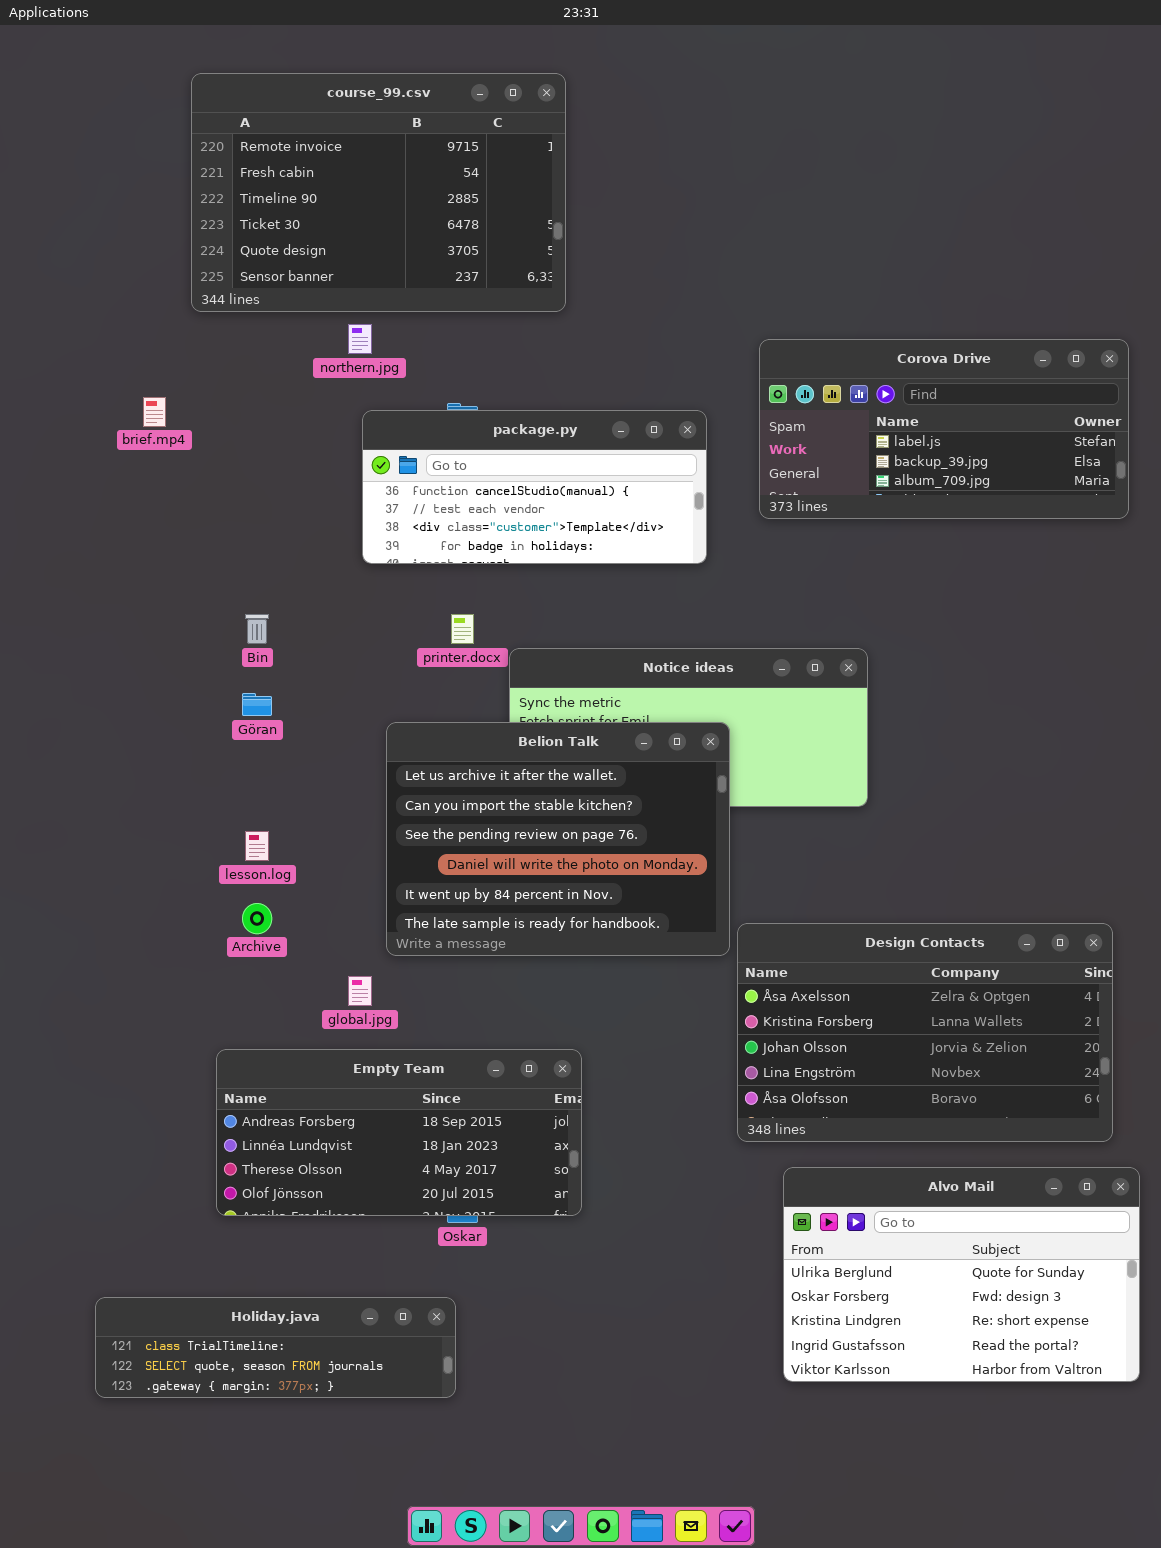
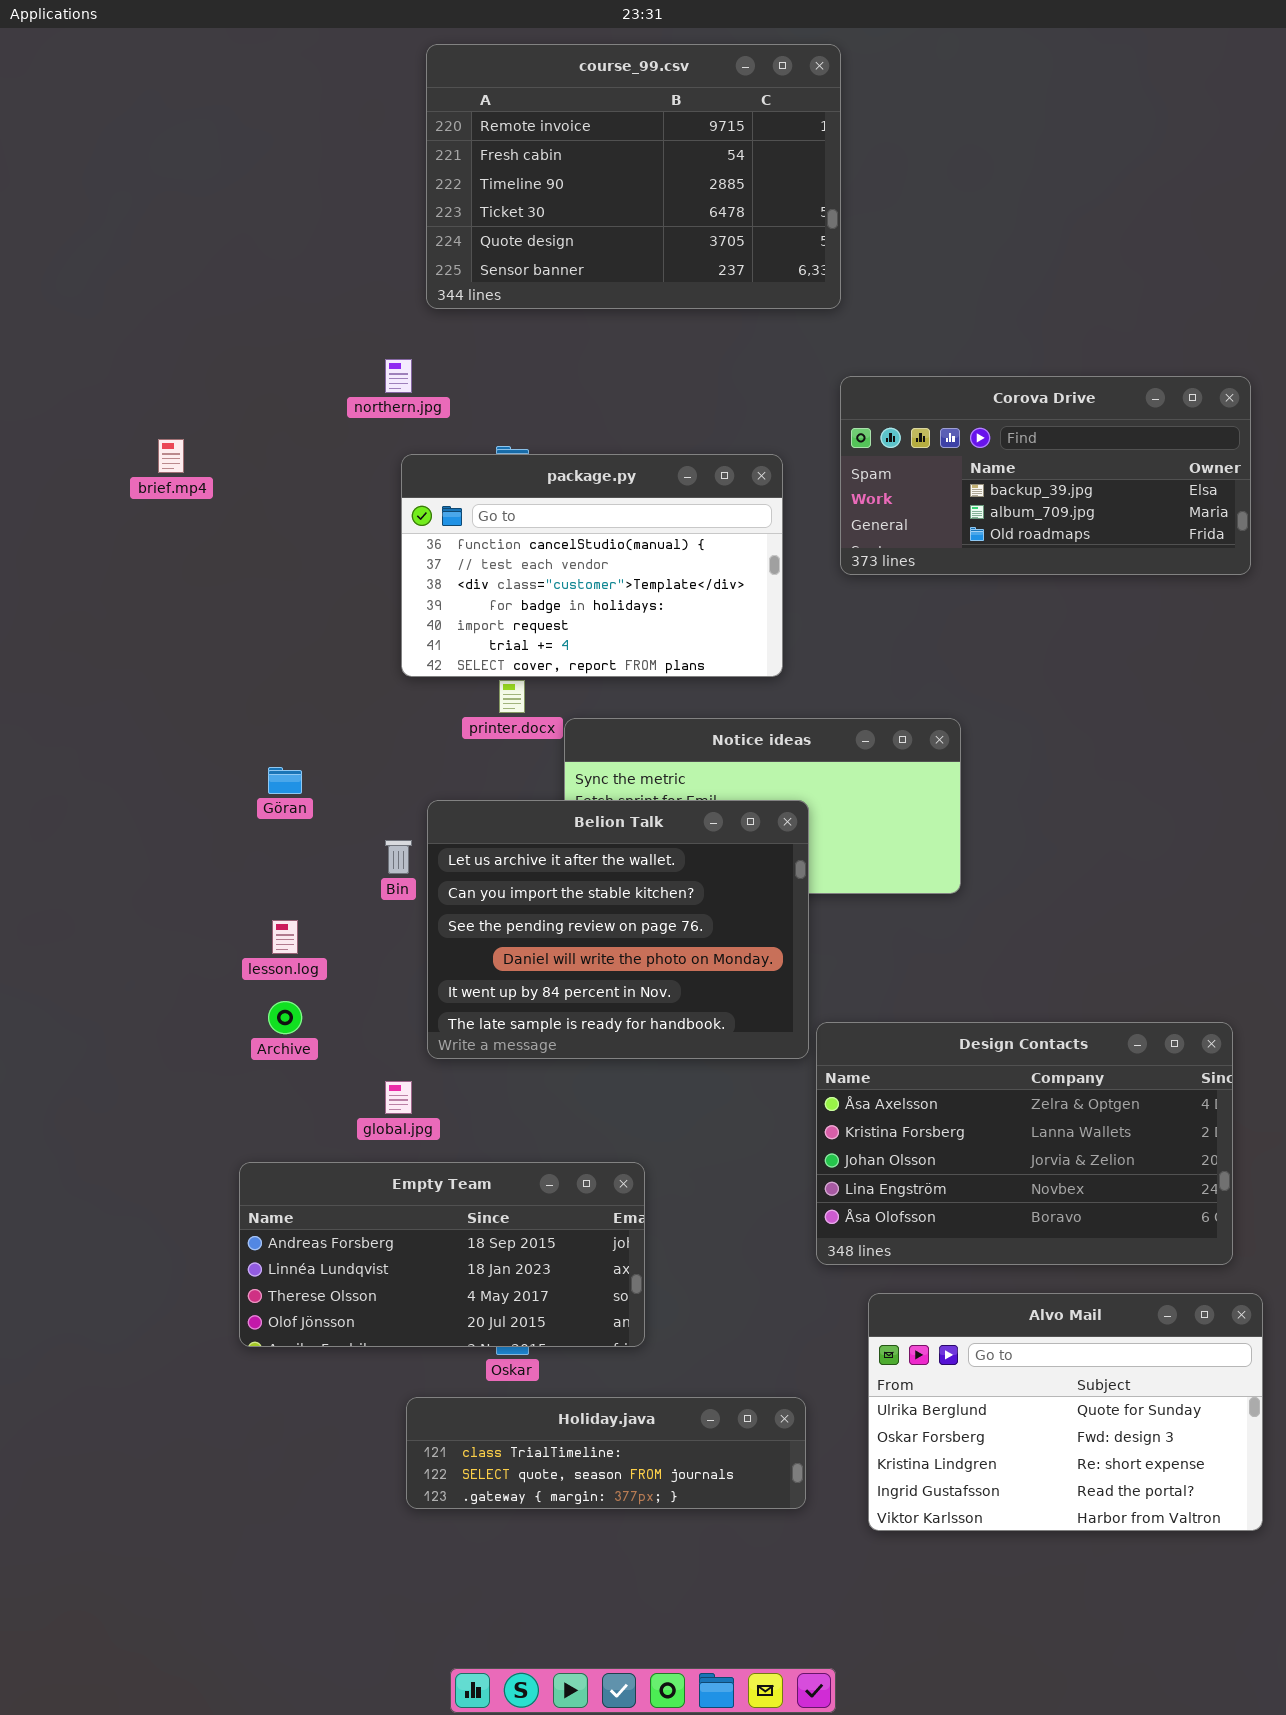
course_99.csv: [191,73,566,312] -> [426,44,841,309], moved
Corova Drive: [759,339,1129,519] -> [840,376,1251,575], scrolled down 1 row
package.py: [362,410,707,564] -> [401,454,783,677], resized
Bin: [245,614,269,644] -> [385,840,412,874], moved
Holiday.java: [95,1297,456,1398] -> [406,1397,806,1509], moved

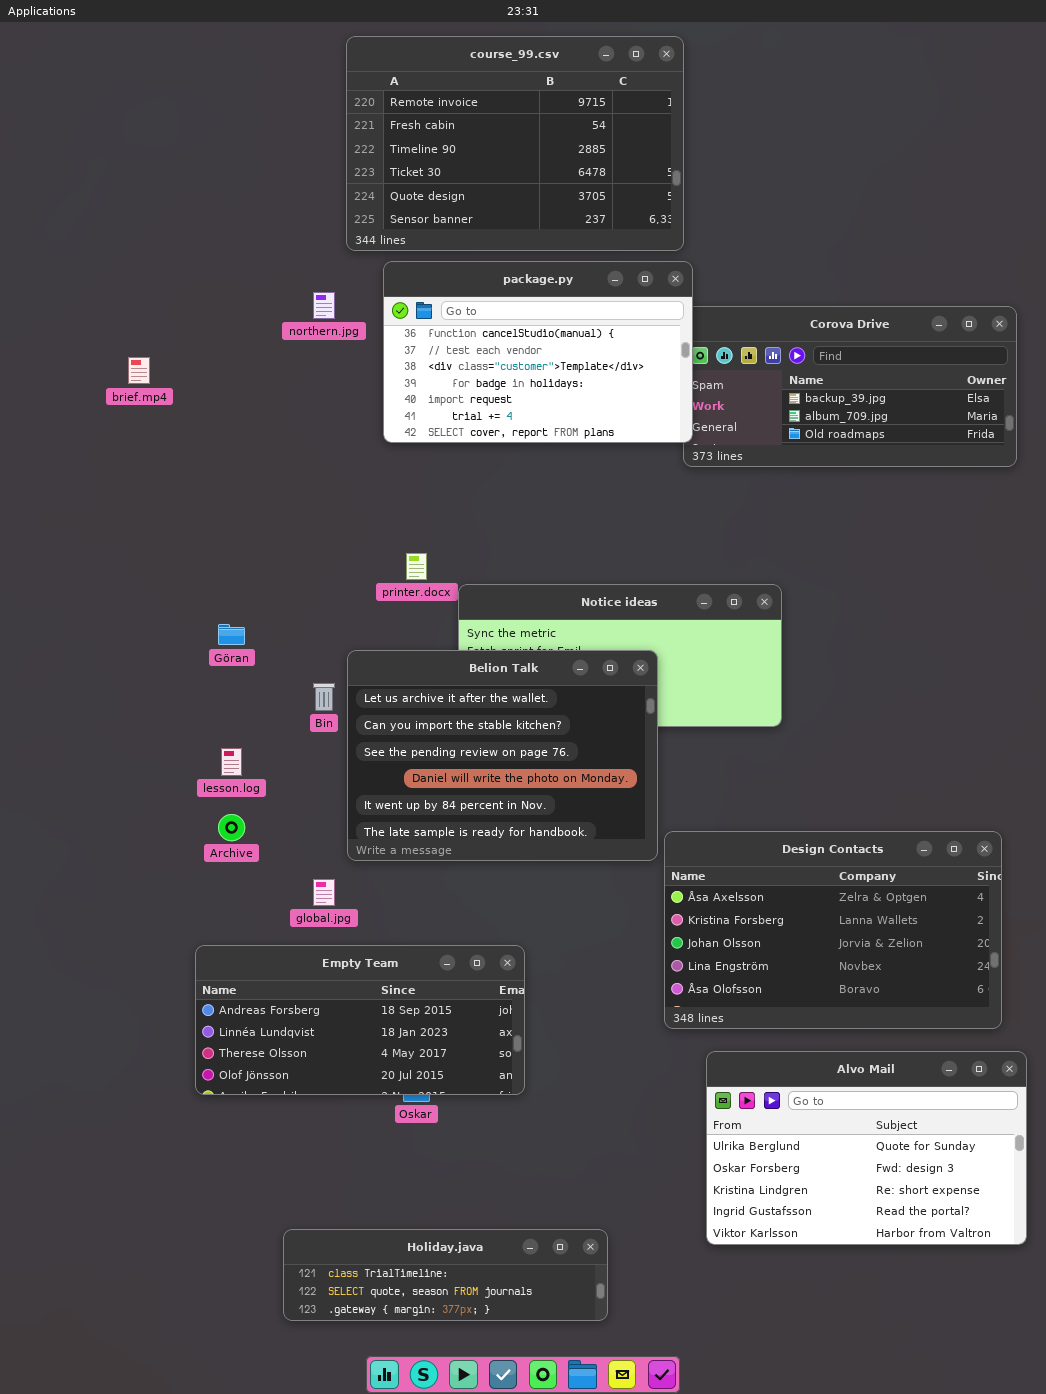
package.py: [401,454,783,677] -> [383,261,693,443], moved
Holiday.java: [406,1397,806,1509] -> [283,1229,608,1321], moved

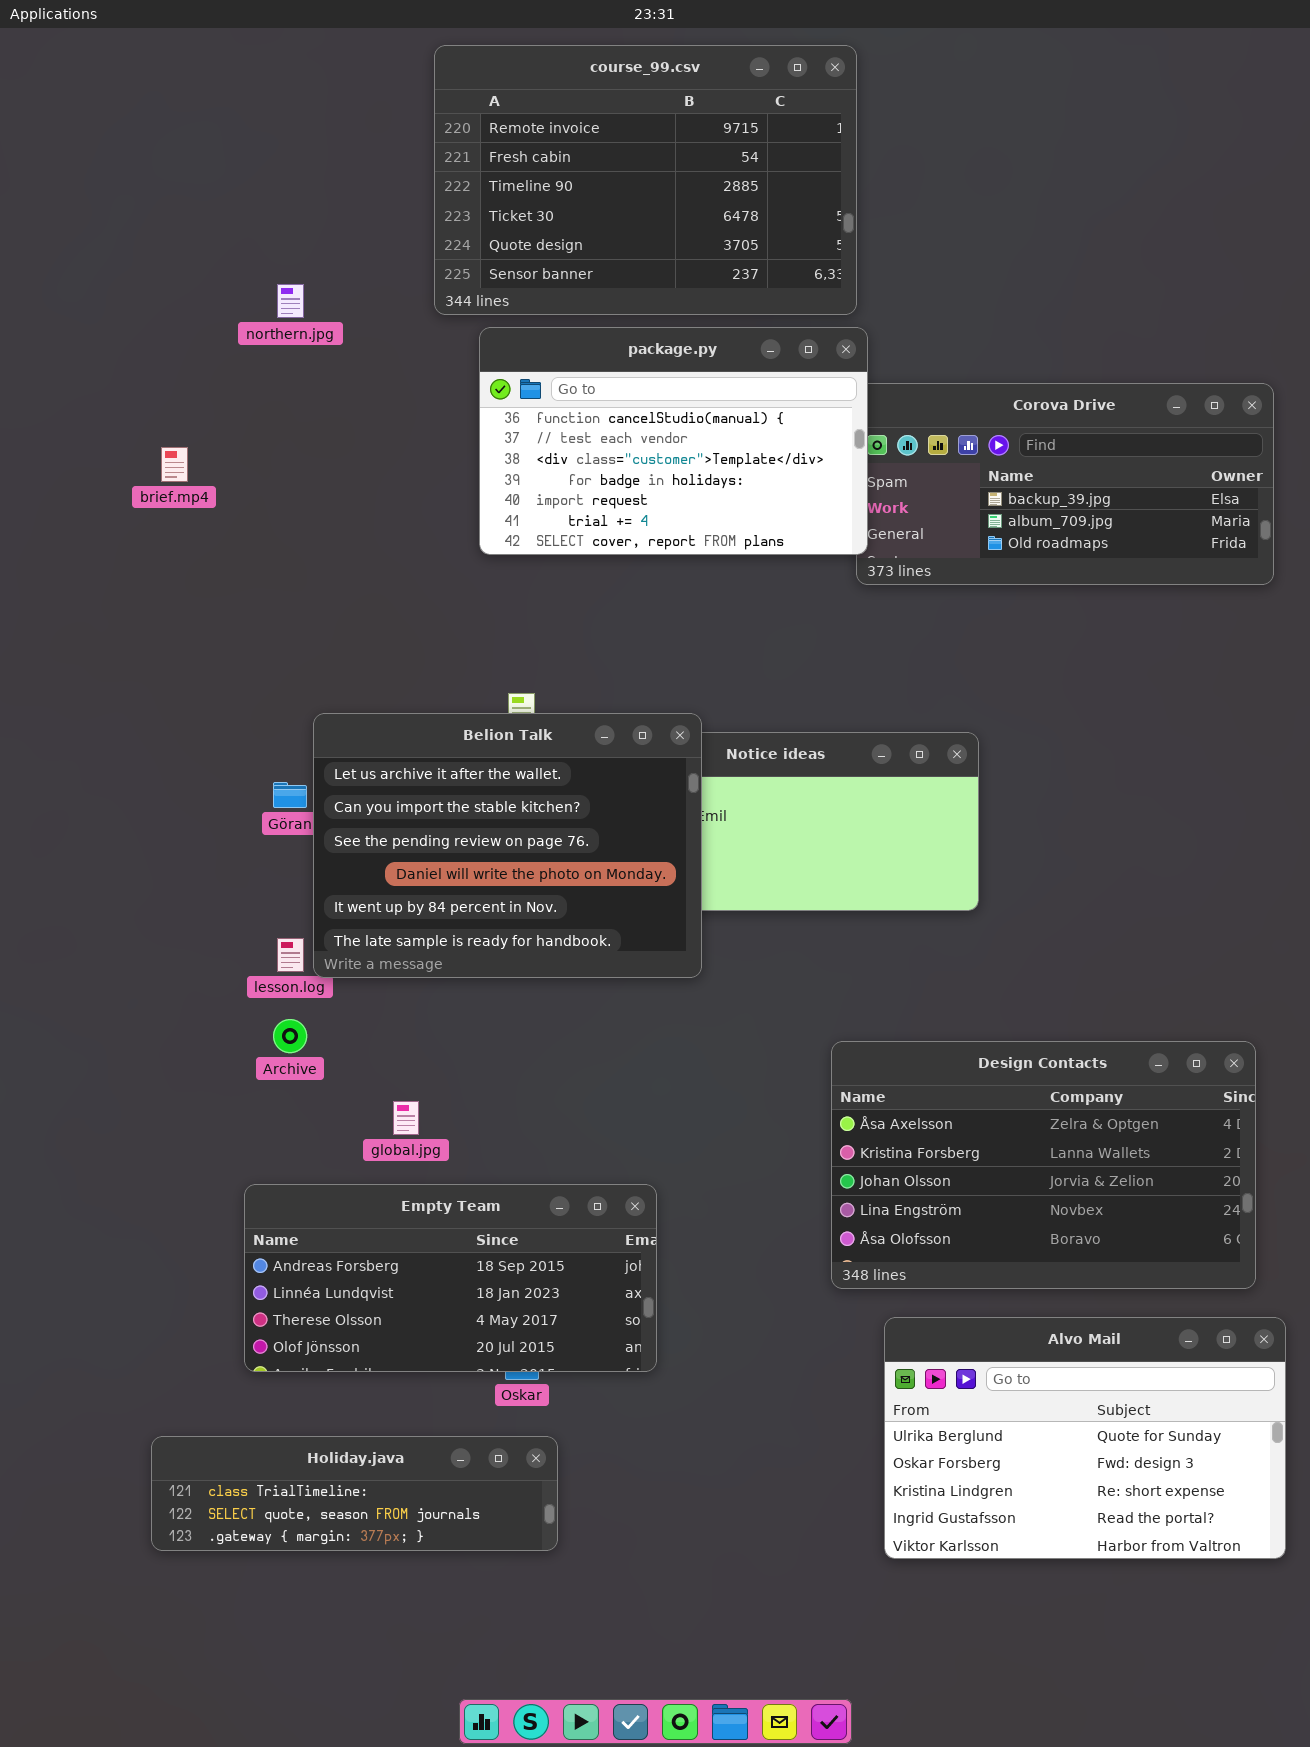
northern.jpg: [313,292,335,319] -> [277,284,304,318], moved
Belion Talk: [347,650,658,861] -> [313,713,702,978], moved
Holiday.java: [283,1229,608,1321] -> [151,1436,558,1551], moved

